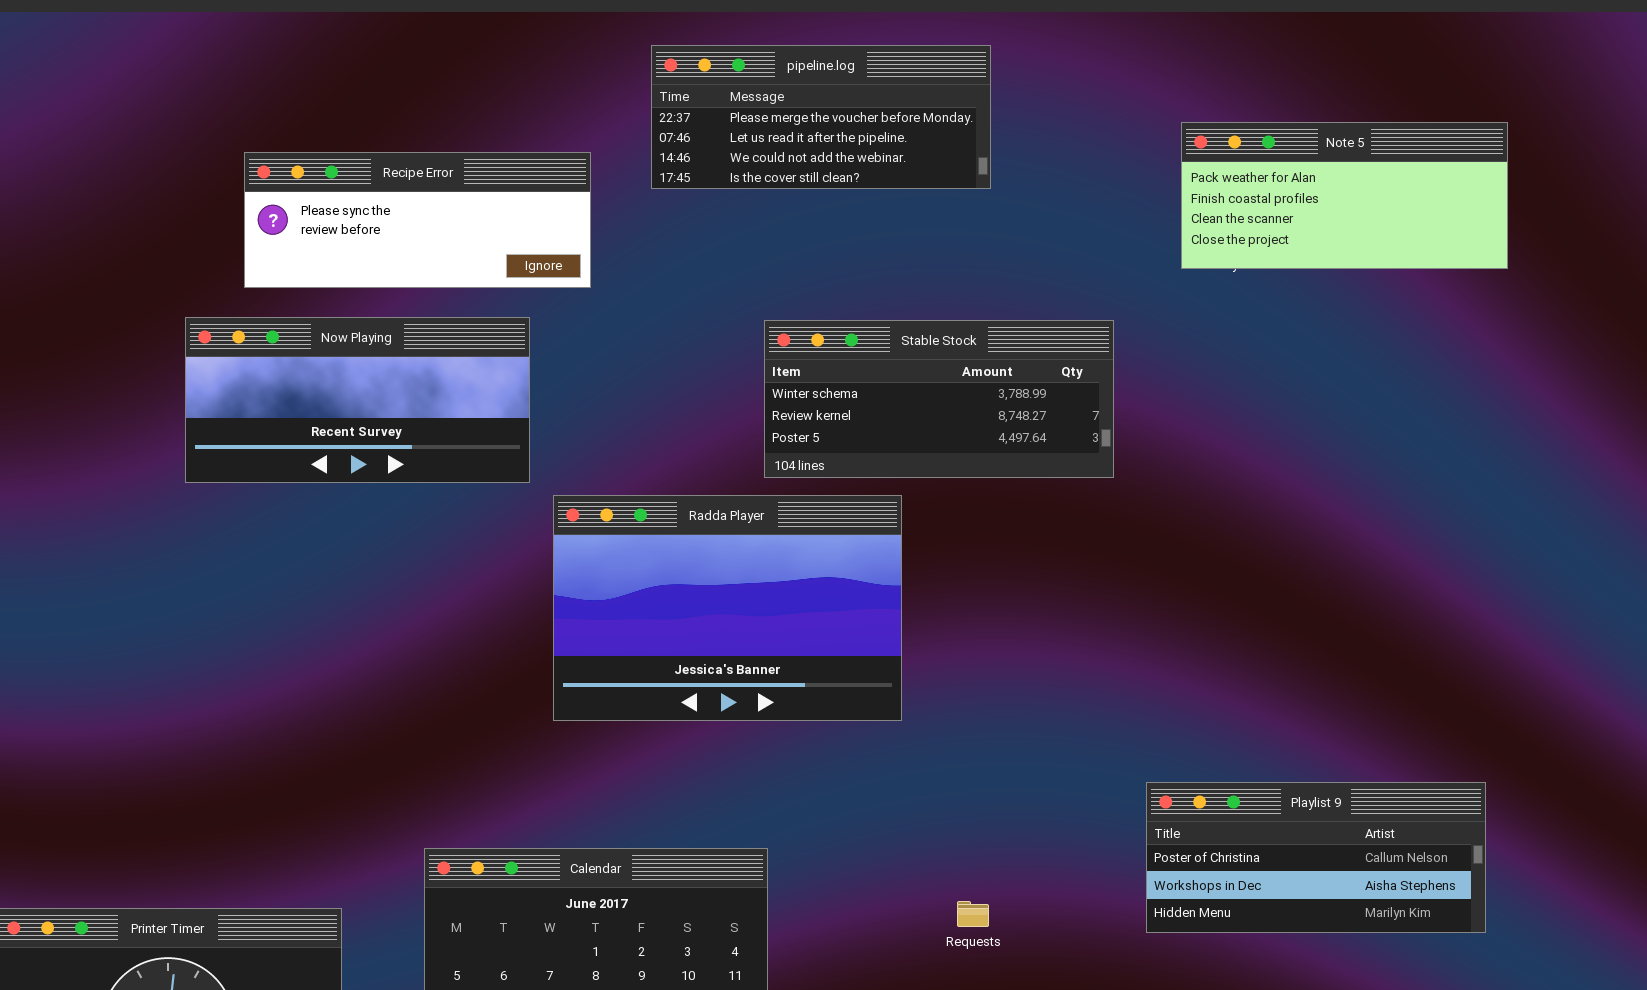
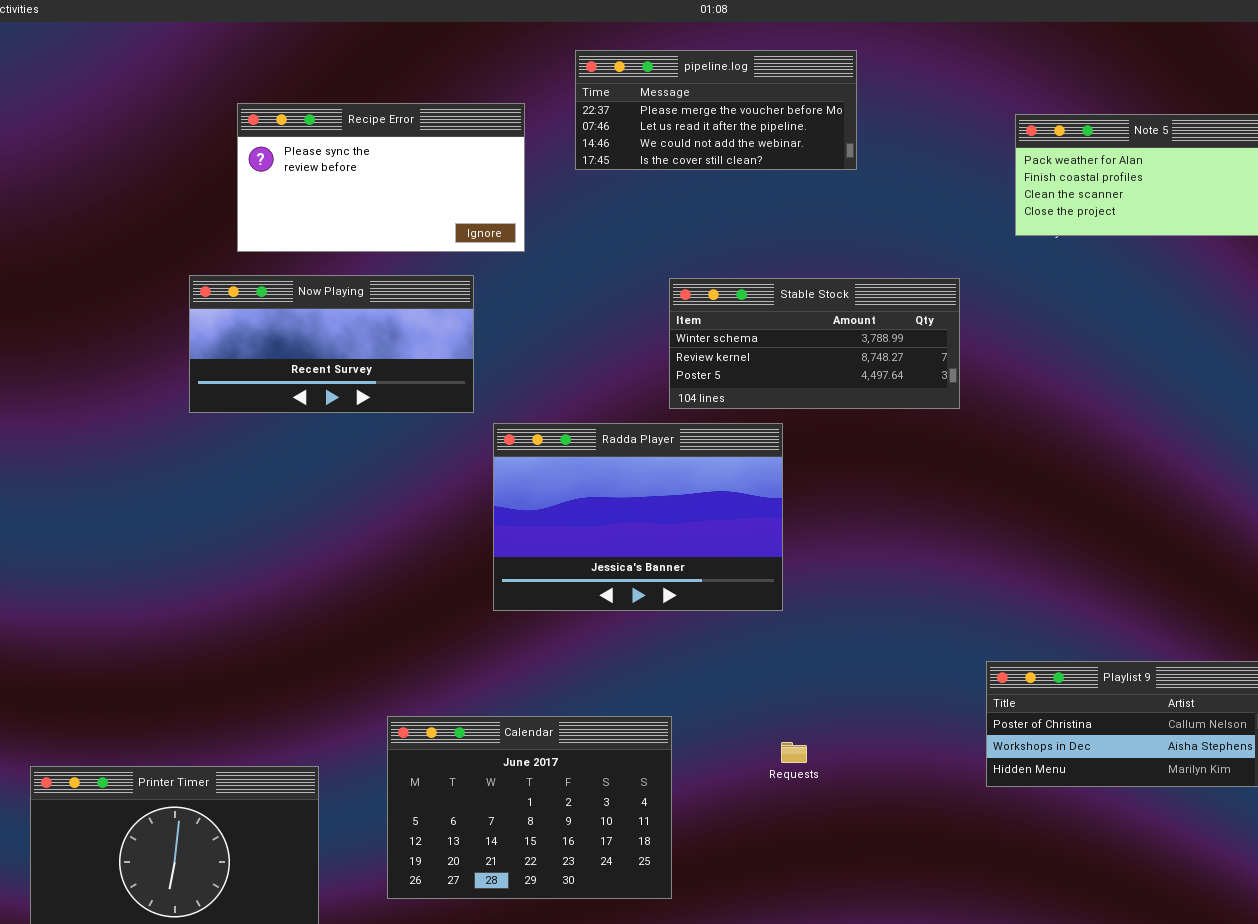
Recipe Error: [244,152,591,288] -> [237,103,525,252], resized
Requests: [957,901,989,927] -> [781,742,807,763], moved

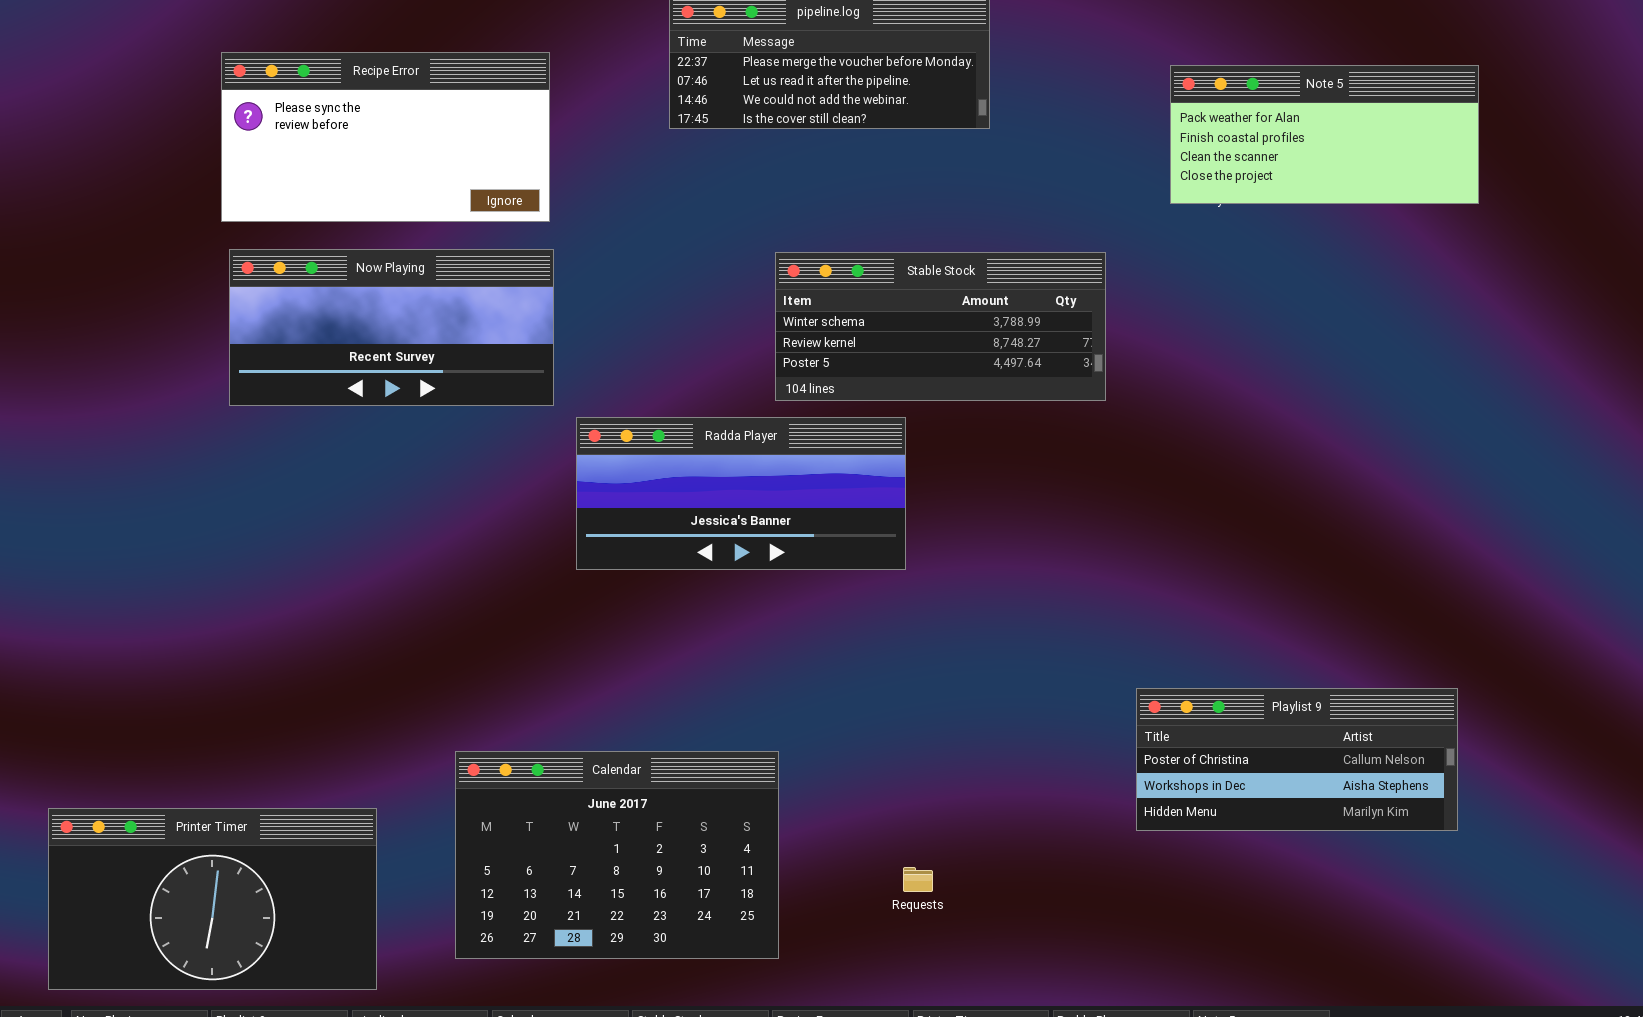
Recipe Error: [237,103,525,252] -> [221,52,550,222], moved
Radda Player: [493,423,783,611] -> [576,417,906,570], resized
Requests: [781,742,807,763] -> [903,867,933,892], moved

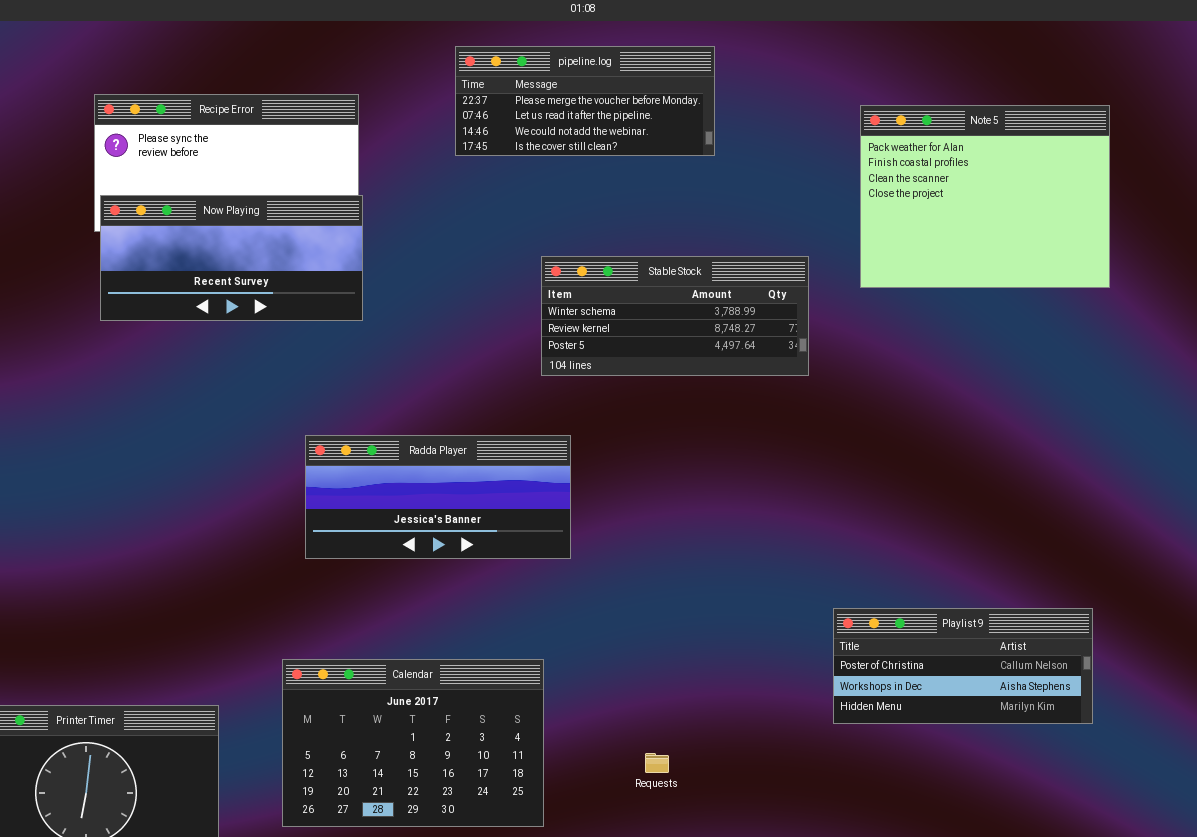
Note 5: [1170,65,1479,204] -> [860,105,1110,288], resized
Now Playing: [229,249,554,406] -> [100,195,363,321], moved
Radda Player: [576,417,906,570] -> [305,435,571,559], moved

